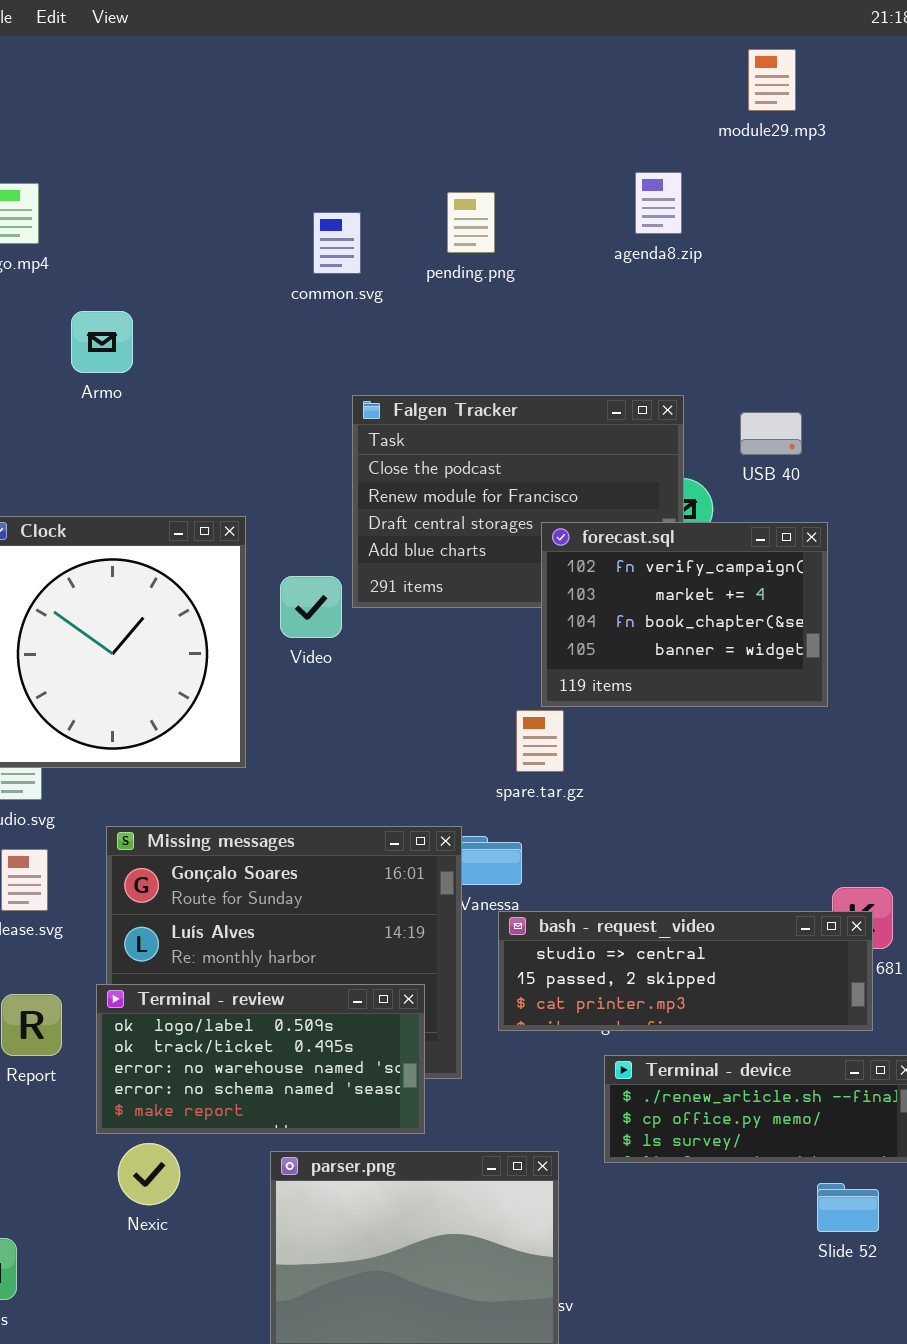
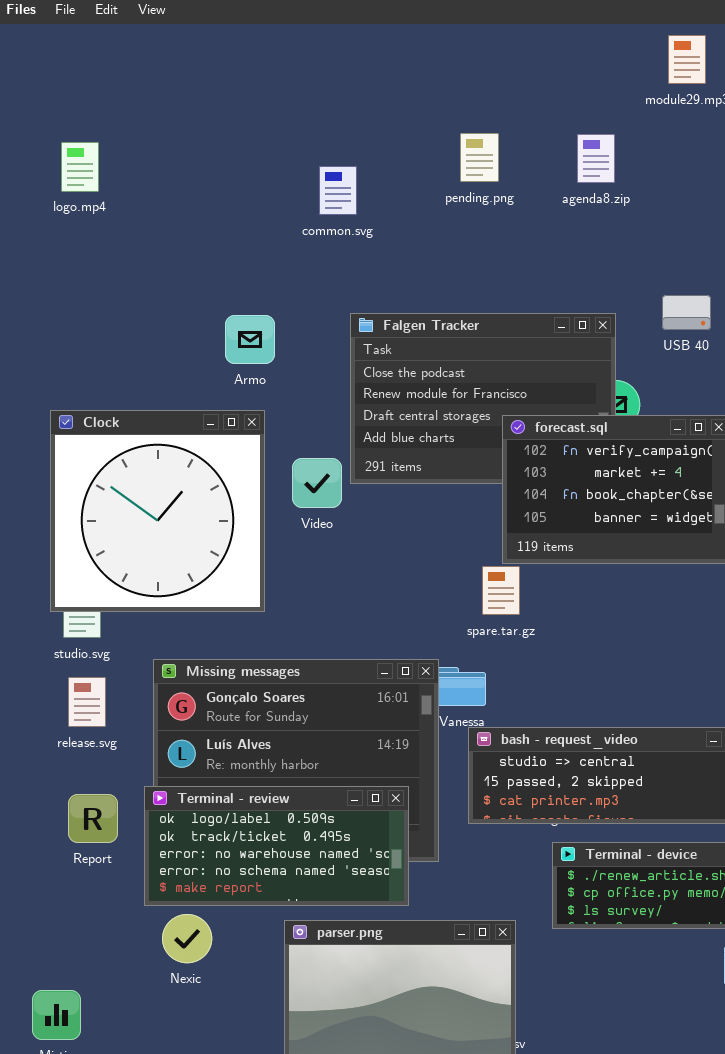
pending.png: [447,192,495,253] -> [460,133,499,182], moved
Armo: [71,311,133,373] -> [225,315,275,364], moved
USB 40: [740,412,802,455] -> [662,295,711,330], moved

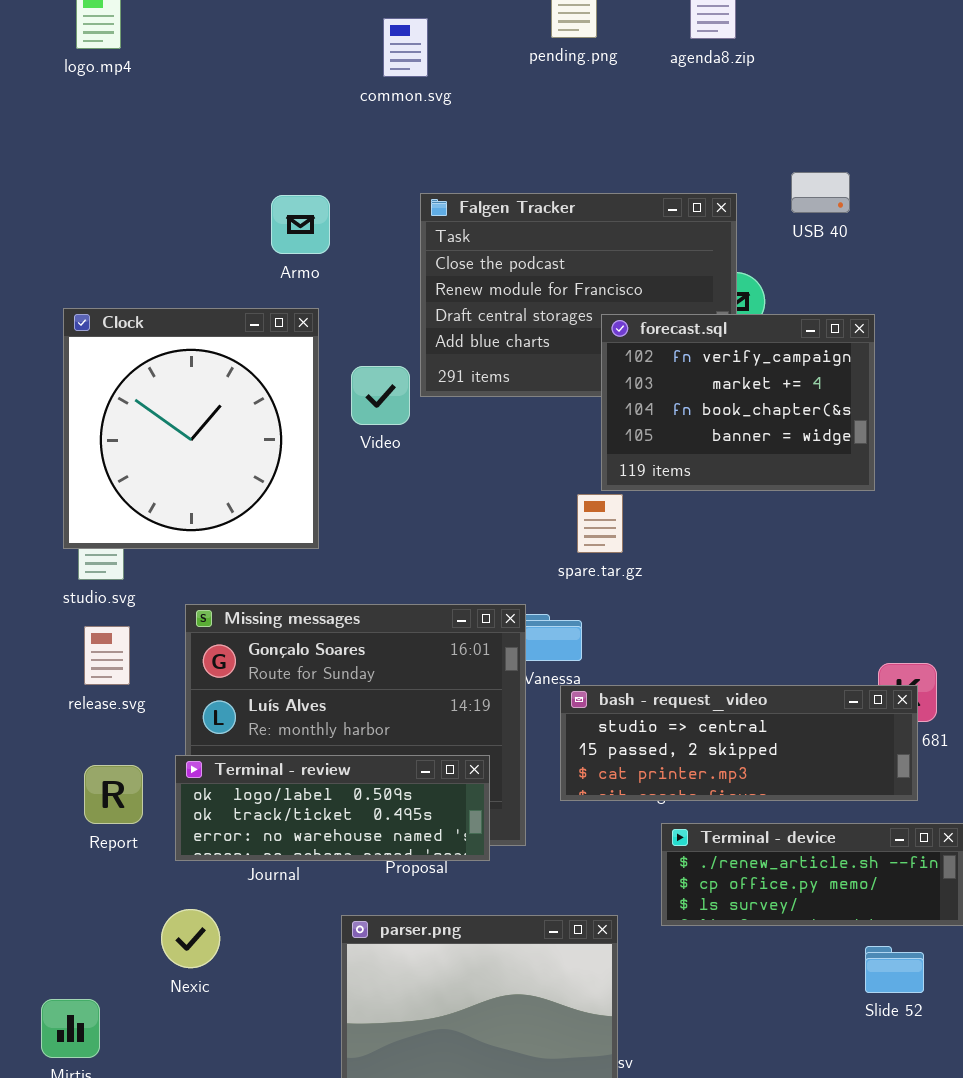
Terminal - review: [144,786,409,906] -> [175,755,490,861], resized
Nexic: [162,914,212,963] -> [161,909,220,968], moved

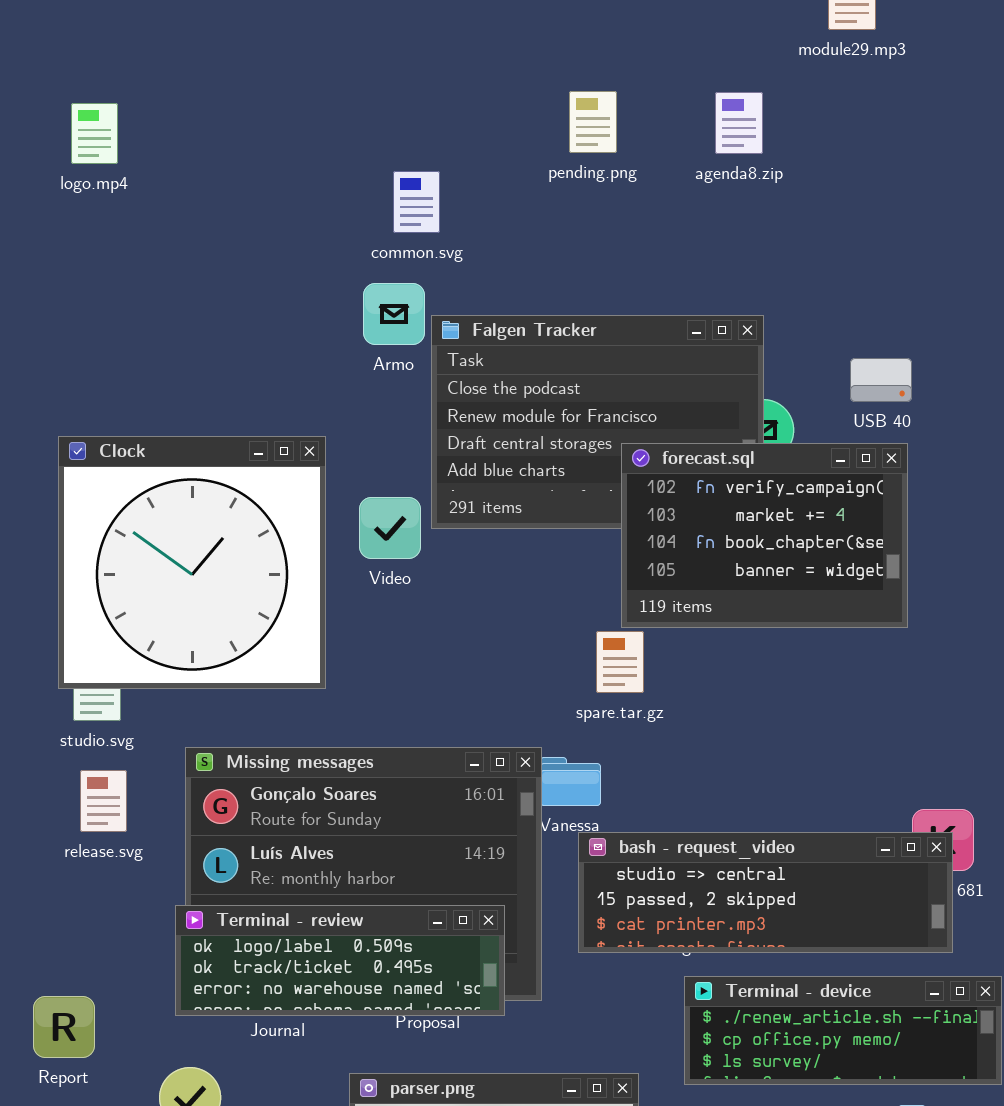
common.svg: [383,18,428,77] -> [393,171,440,233], moved
USB 40: [791,172,850,213] -> [850,358,912,402], moved
Armo: [271,195,330,254] -> [363,283,425,345], moved
Report: [84,765,143,824] -> [33,996,95,1058], moved

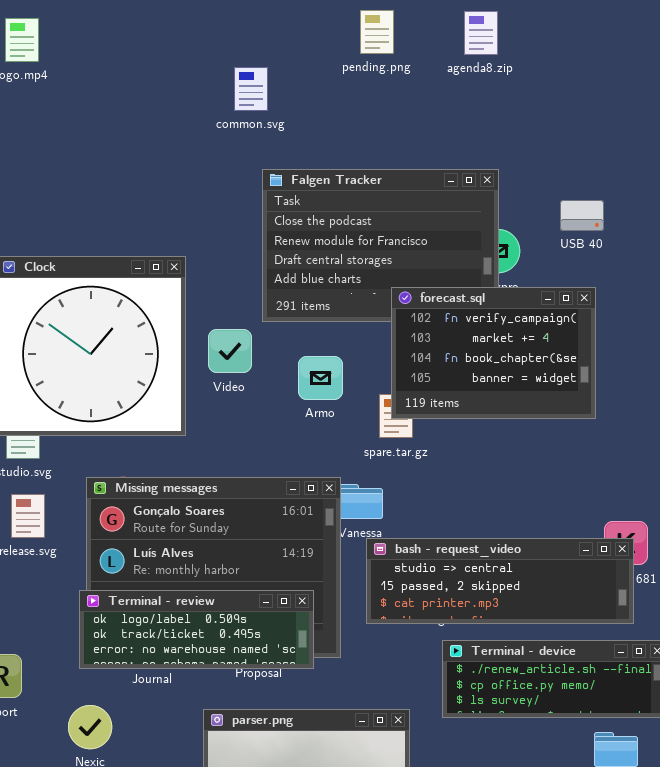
Armo: [363,283,425,345] -> [298,356,343,400], moved
forecast.sql: [621,443,908,628] -> [391,287,596,419], moved
Video: [359,497,421,559] -> [208,329,252,373], moved

